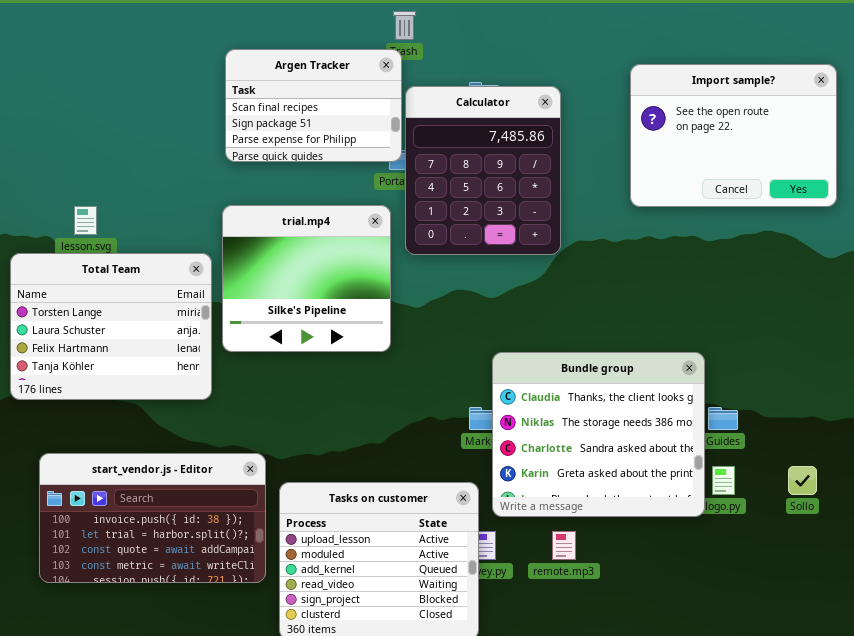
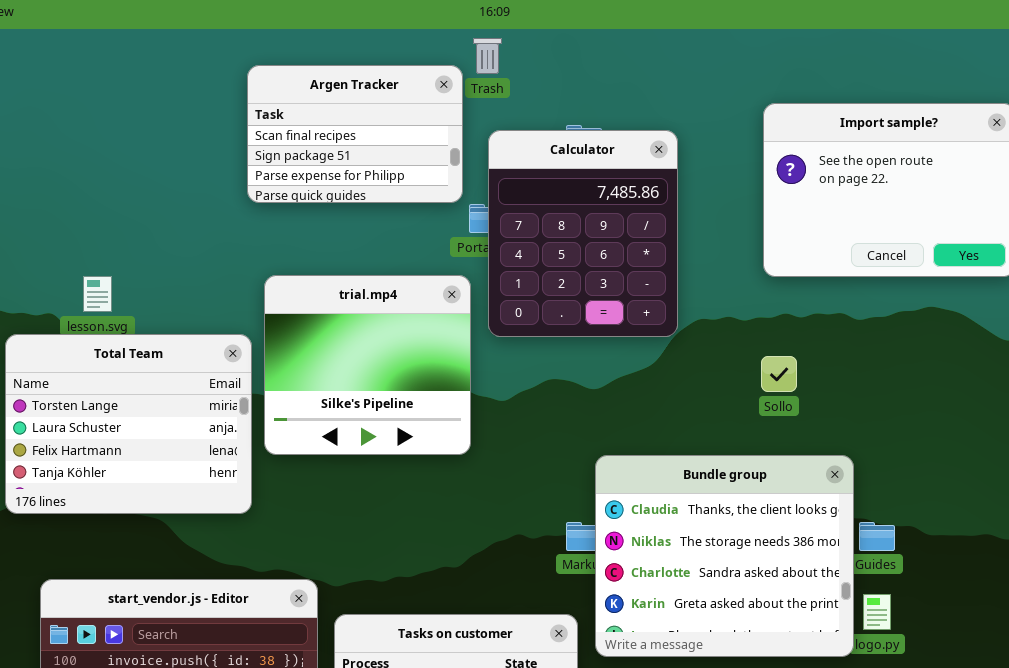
Argen Tracker: [225,49,402,162] -> [247,65,463,203], moved
Sollo: [788,466,817,495] -> [761,356,797,392], moved

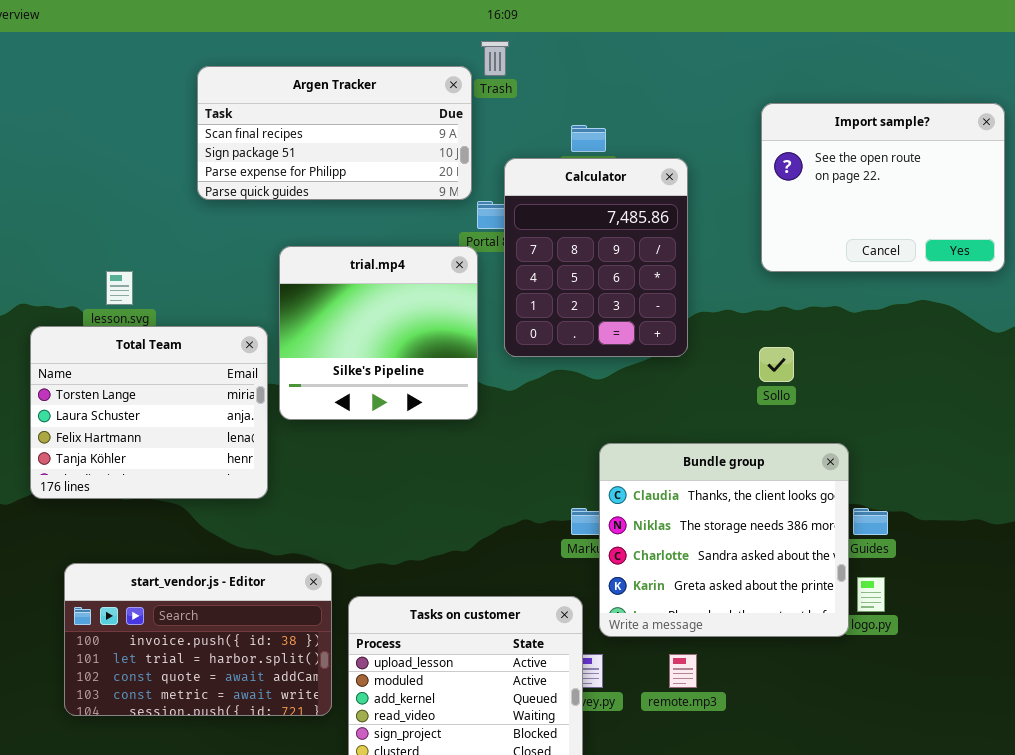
Argen Tracker: [247,65,463,203] -> [197,66,472,200], resized
Calculator: [488,130,678,337] -> [504,158,688,357], moved
trial.mp4: [264,275,471,455] -> [279,246,478,420], moved

